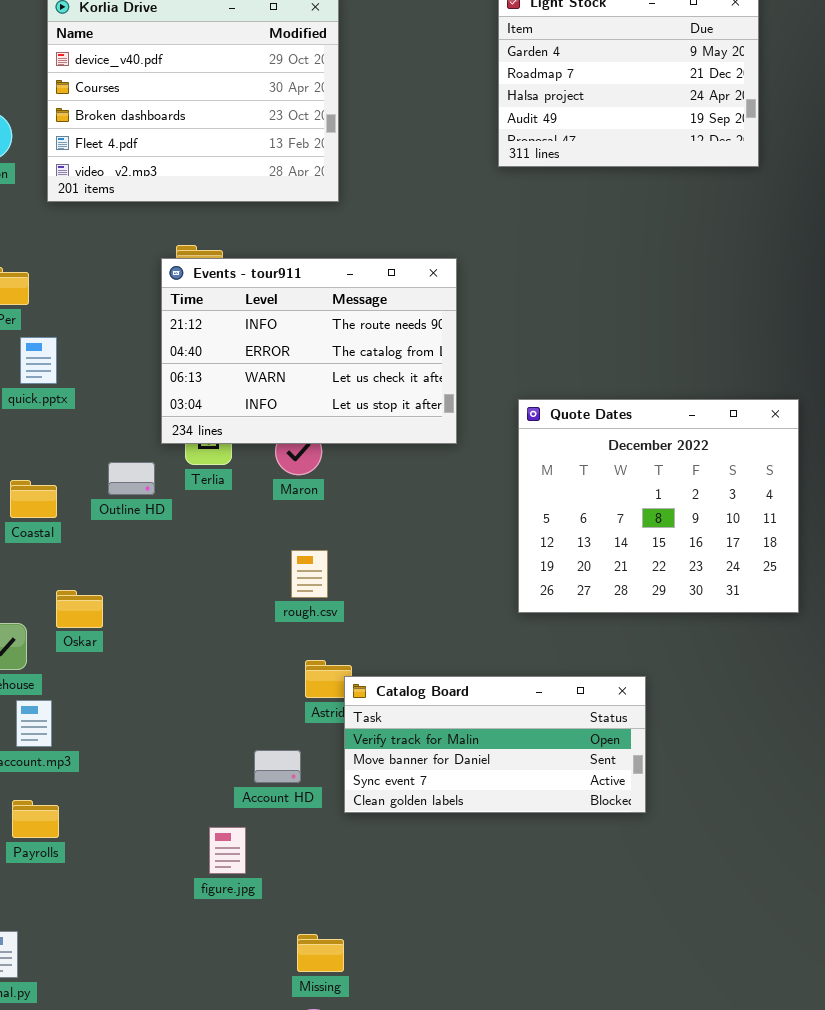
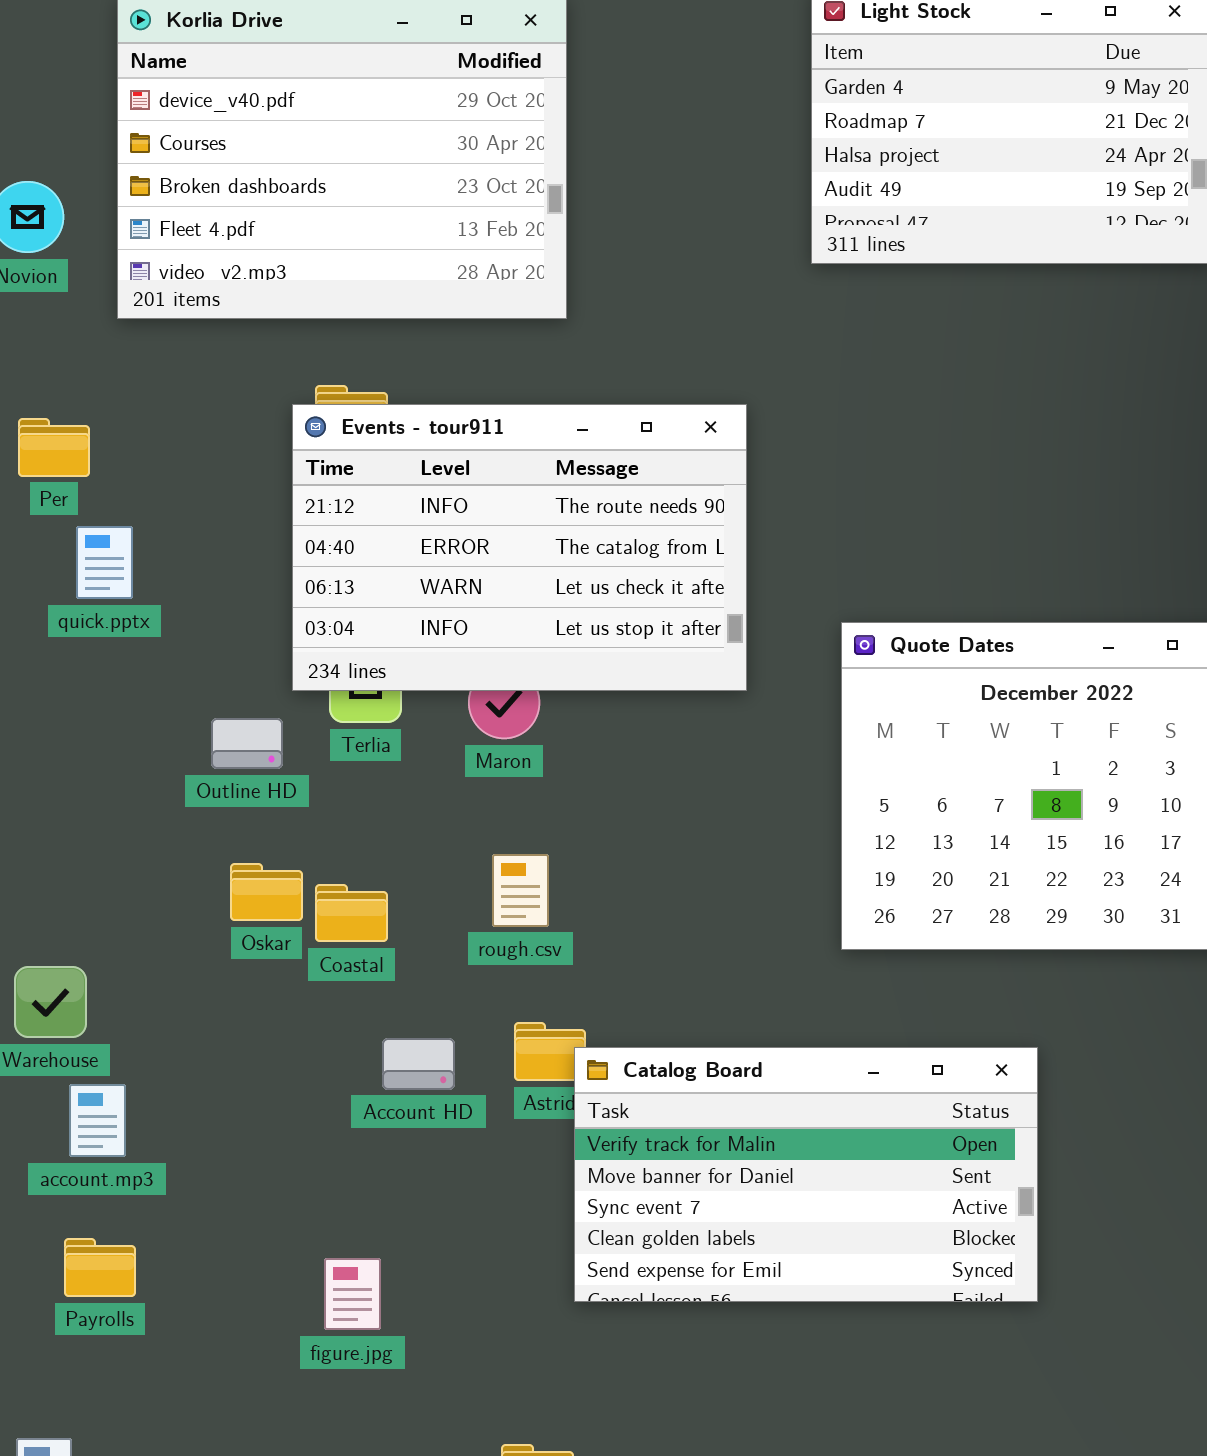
Coastal: [10,480,57,518] -> [315,884,388,942], moved
Oskar: [56,590,103,628] -> [230,863,303,921], moved
Catalog Board: [344,676,646,813] -> [574,1047,1038,1302], resized
Account HD: [254,750,301,783] -> [382,1038,455,1090], moved
figure.jpg: [209,827,246,874] -> [324,1258,381,1330], moved

